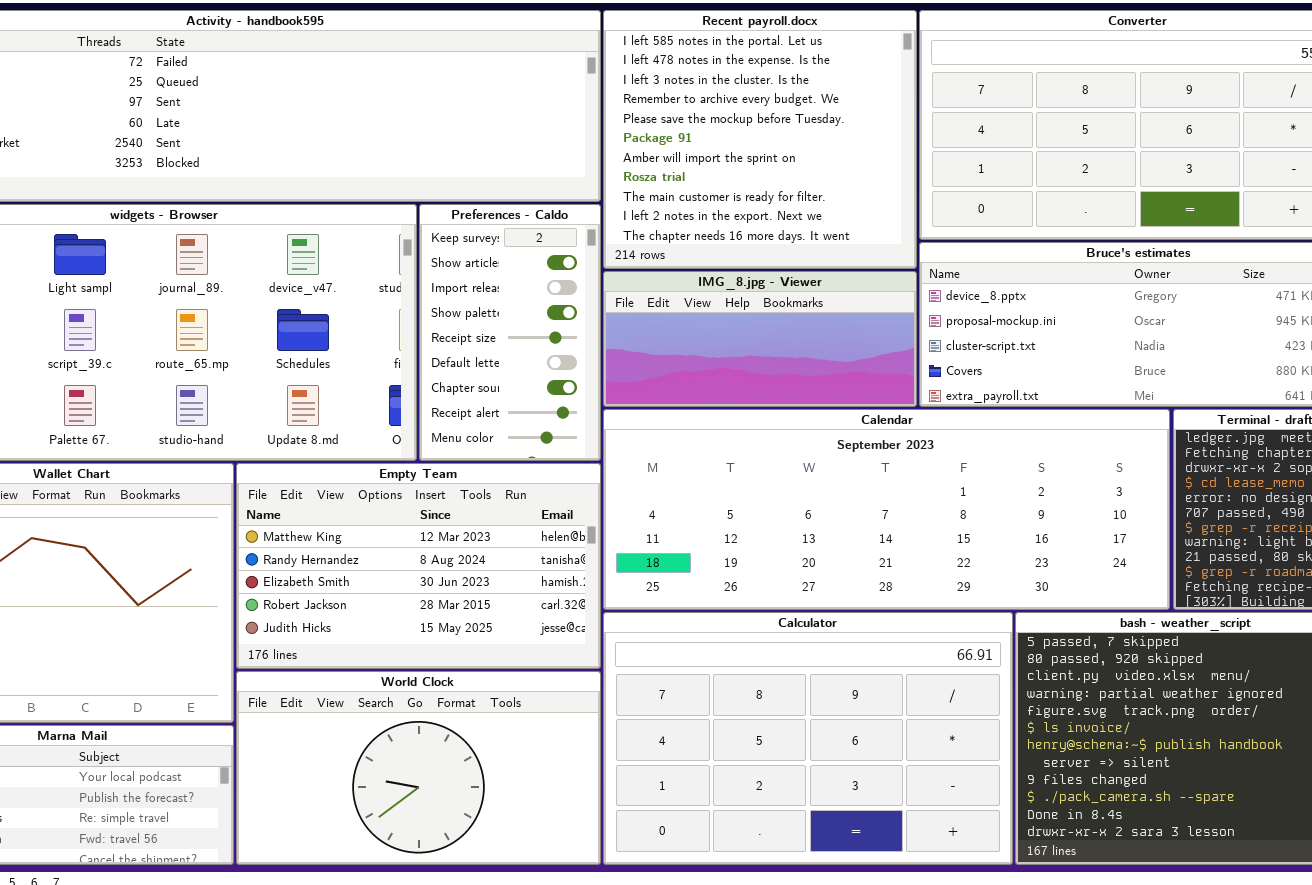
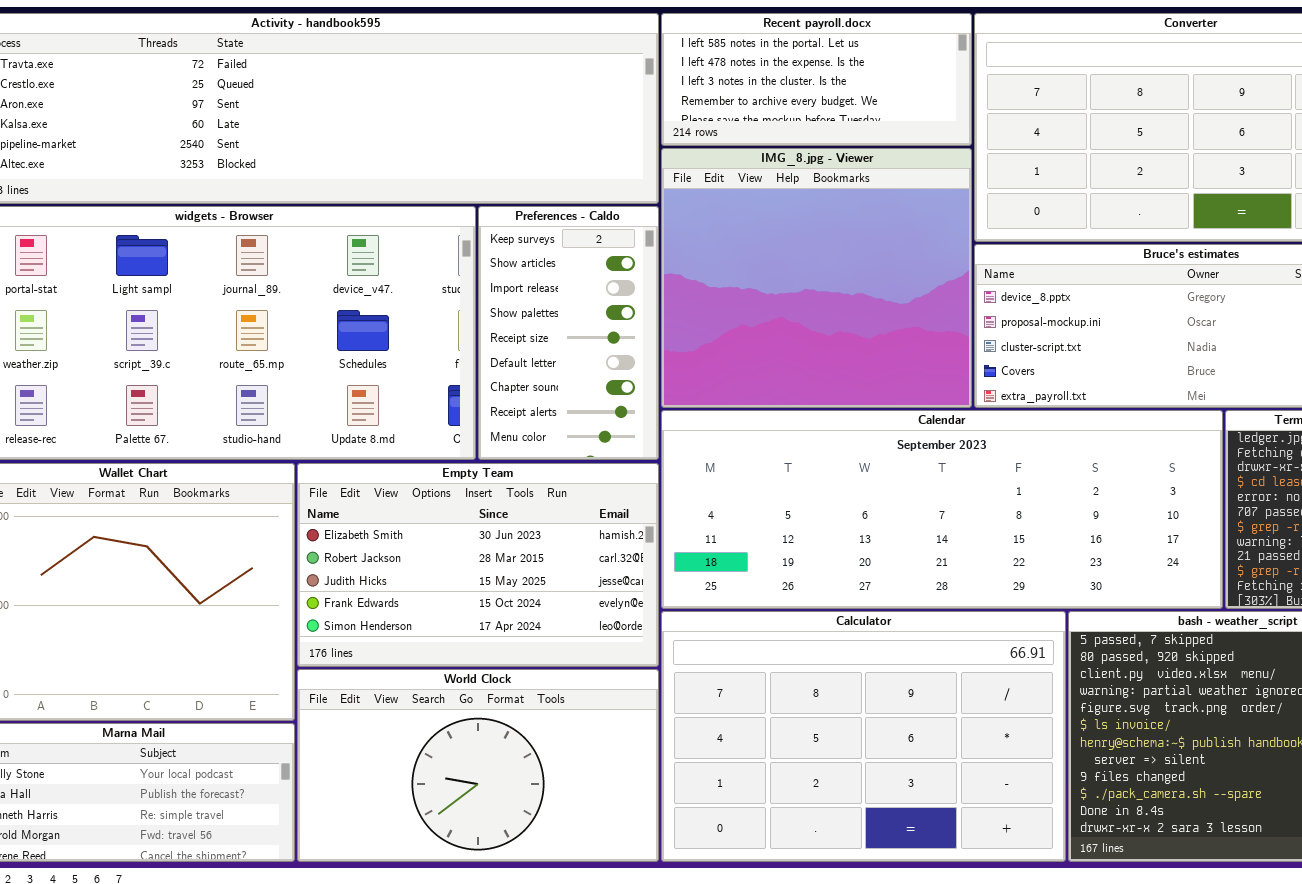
Recent payroll.docx: [603,10,917,269] -> [661,13,972,146], resized
IMG_8.jpg - Viewer: [603,271,917,407] -> [661,148,972,408], resized
Empty Team: [236,463,601,669] -> [297,463,659,667], scrolled down 2 rows

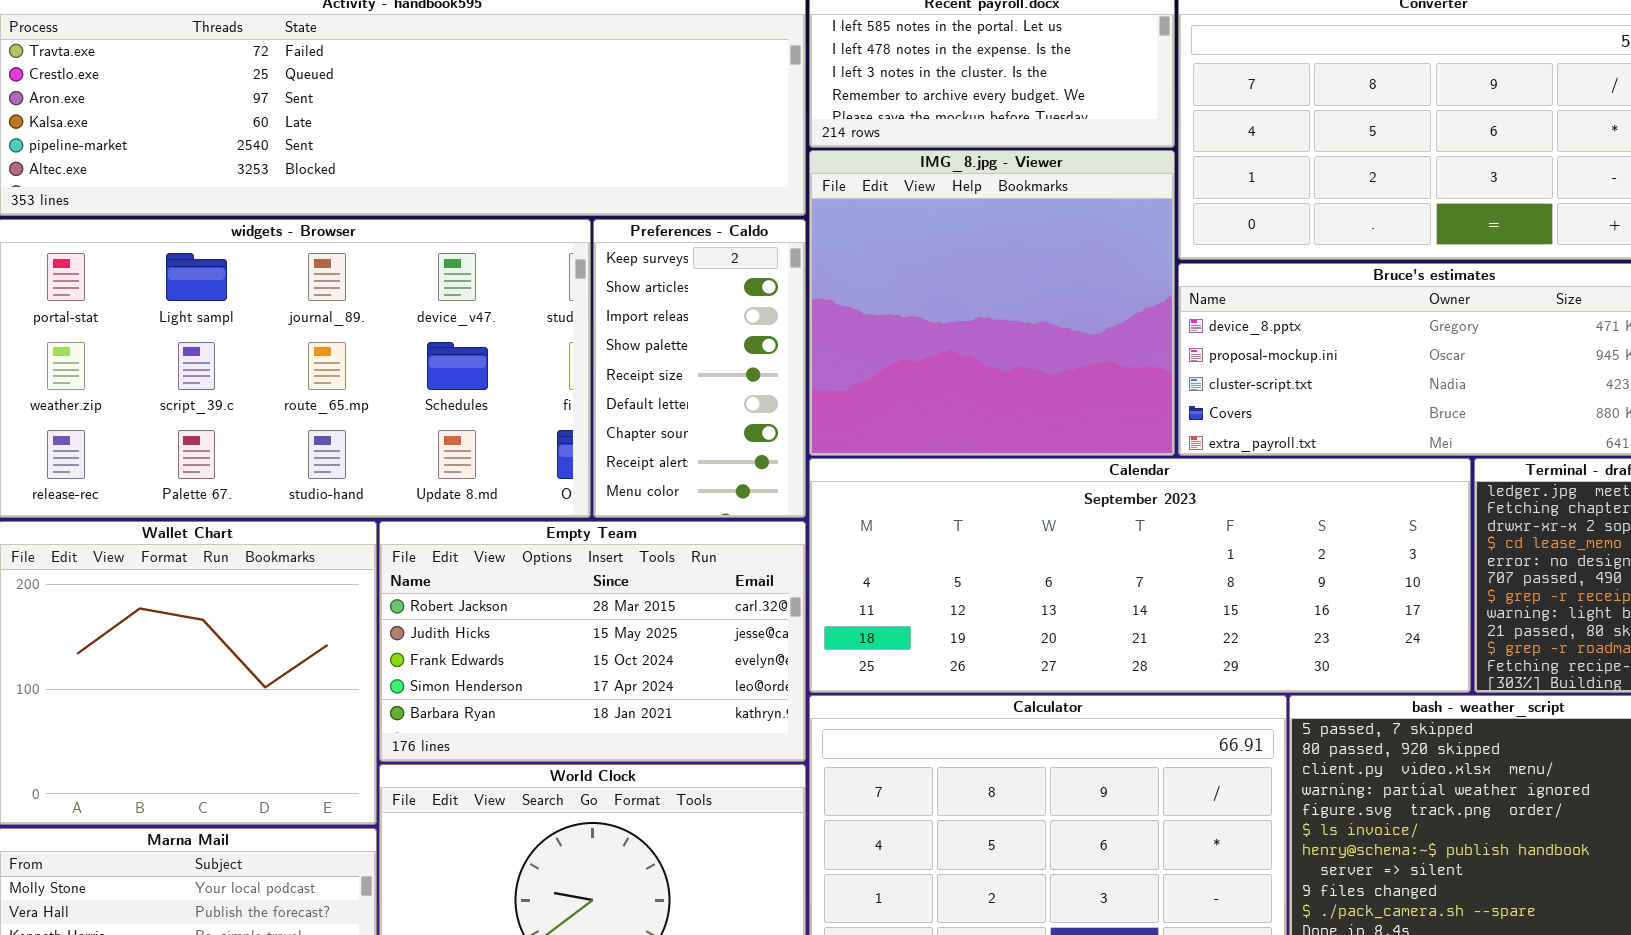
Empty Team: [297,463,659,667] -> [379,521,806,762], scrolled down 1 row

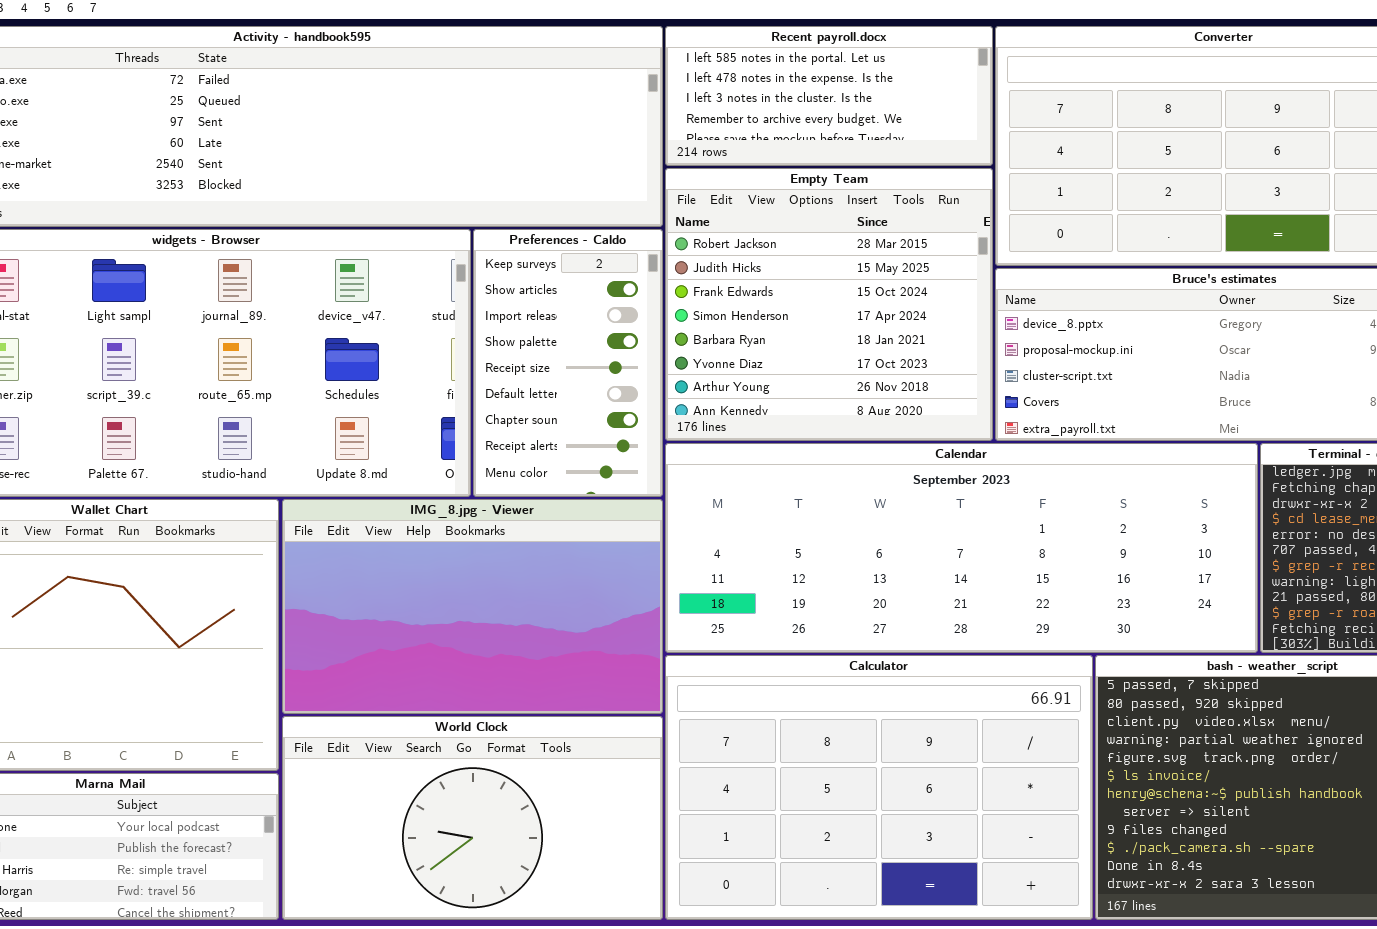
IMG_8.jpg - Viewer: [809,150,1175,456] -> [282,499,663,714], moved, resized
Empty Team: [379,521,806,762] -> [665,168,993,441], moved, resized

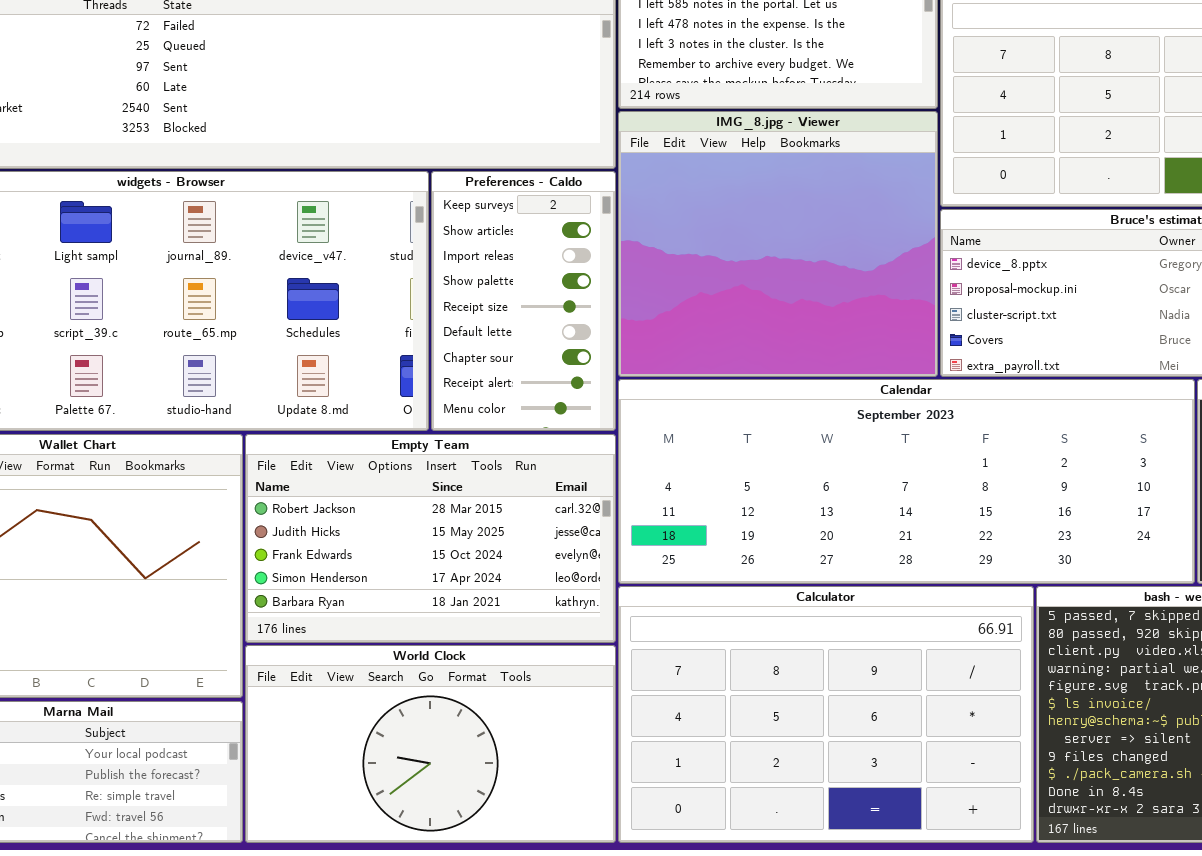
Empty Team: [665,168,993,441] -> [245,434,616,643], moved, resized
IMG_8.jpg - Viewer: [282,499,663,714] -> [618,111,938,377], moved, resized

